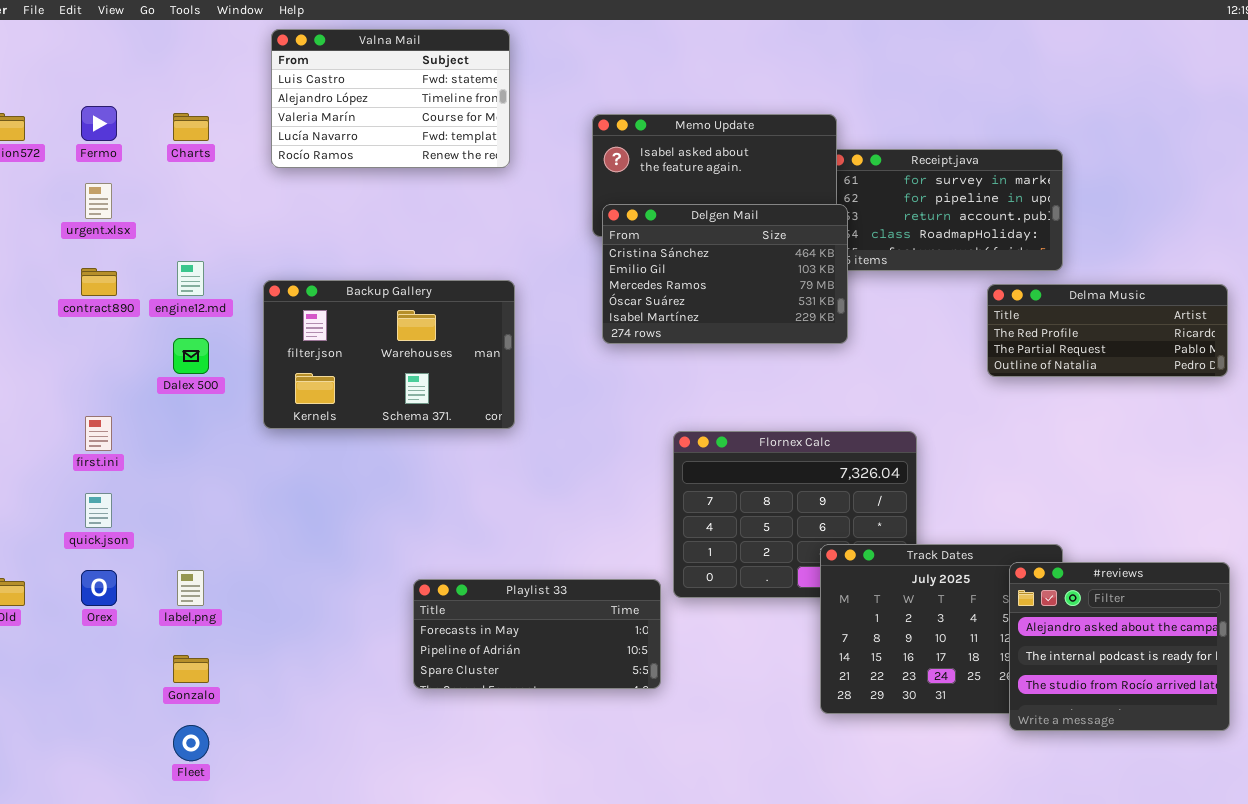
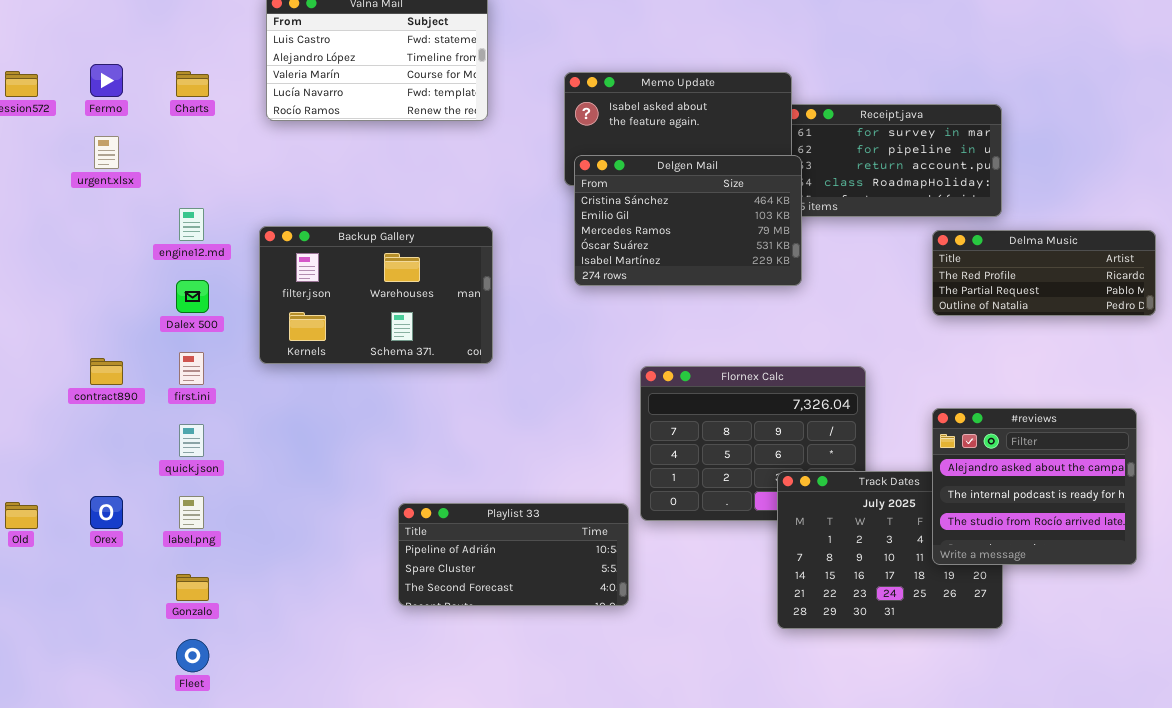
contract890: [81,268,117,296] -> [90,358,123,385], moved
first.ini: [85,416,112,451] -> [179,352,204,385], moved
quick.json: [85,493,112,528] -> [179,424,204,457], moved
#reviews: [1009,562,1230,731] -> [932,408,1137,565], moved
Playlist 33: [413,579,661,689] -> [398,503,629,606], scrolled down 1 row

